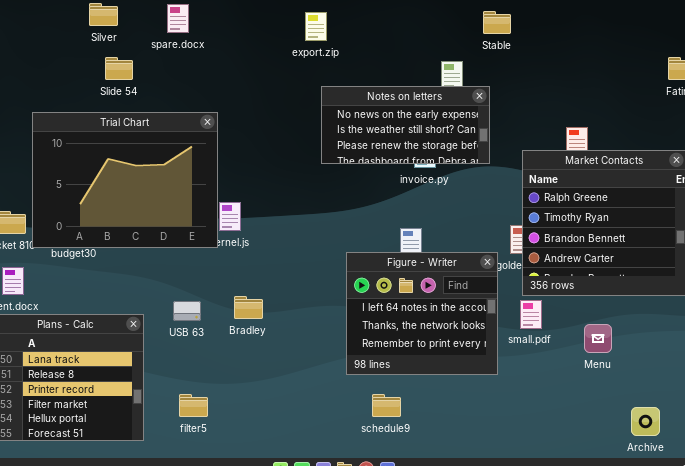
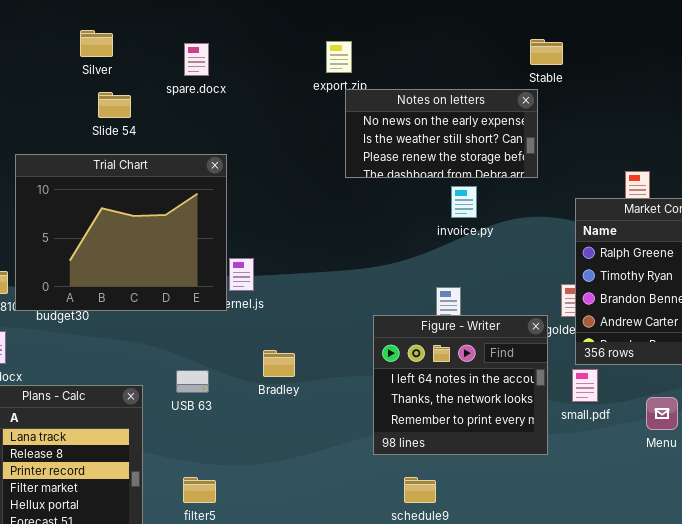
spare.docx: [167,4,189,33] -> [184,43,209,76], moved
Notes on letters: [321,86,490,164] -> [345,89,538,178], moved
Bradley: [234,296,263,319] -> [263,350,295,377], moved

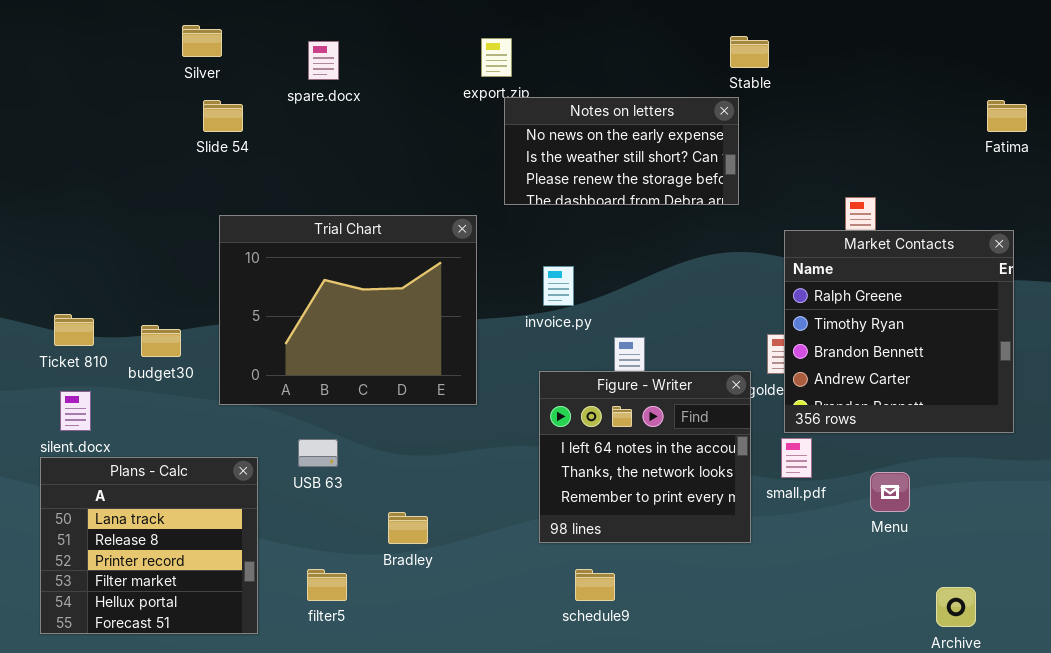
Trial Chart: [15,154,227,311] -> [219,215,477,405], moved
invoice.py: [451,186,477,218] -> [543,266,574,306], moved
Bradley: [263,350,295,377] -> [388,512,428,544], moved

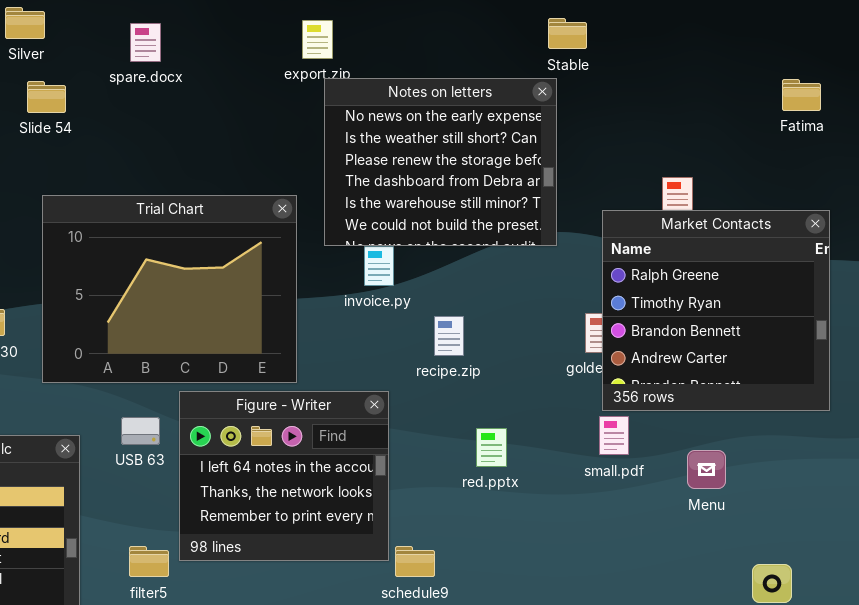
Notes on letters: [504,97,739,205] -> [324,78,557,246], resized
Fatima: [987,100,1027,132] -> [782,79,821,111], moved
Figure - Writer: [539,371,751,543] -> [179,391,389,561], moved

